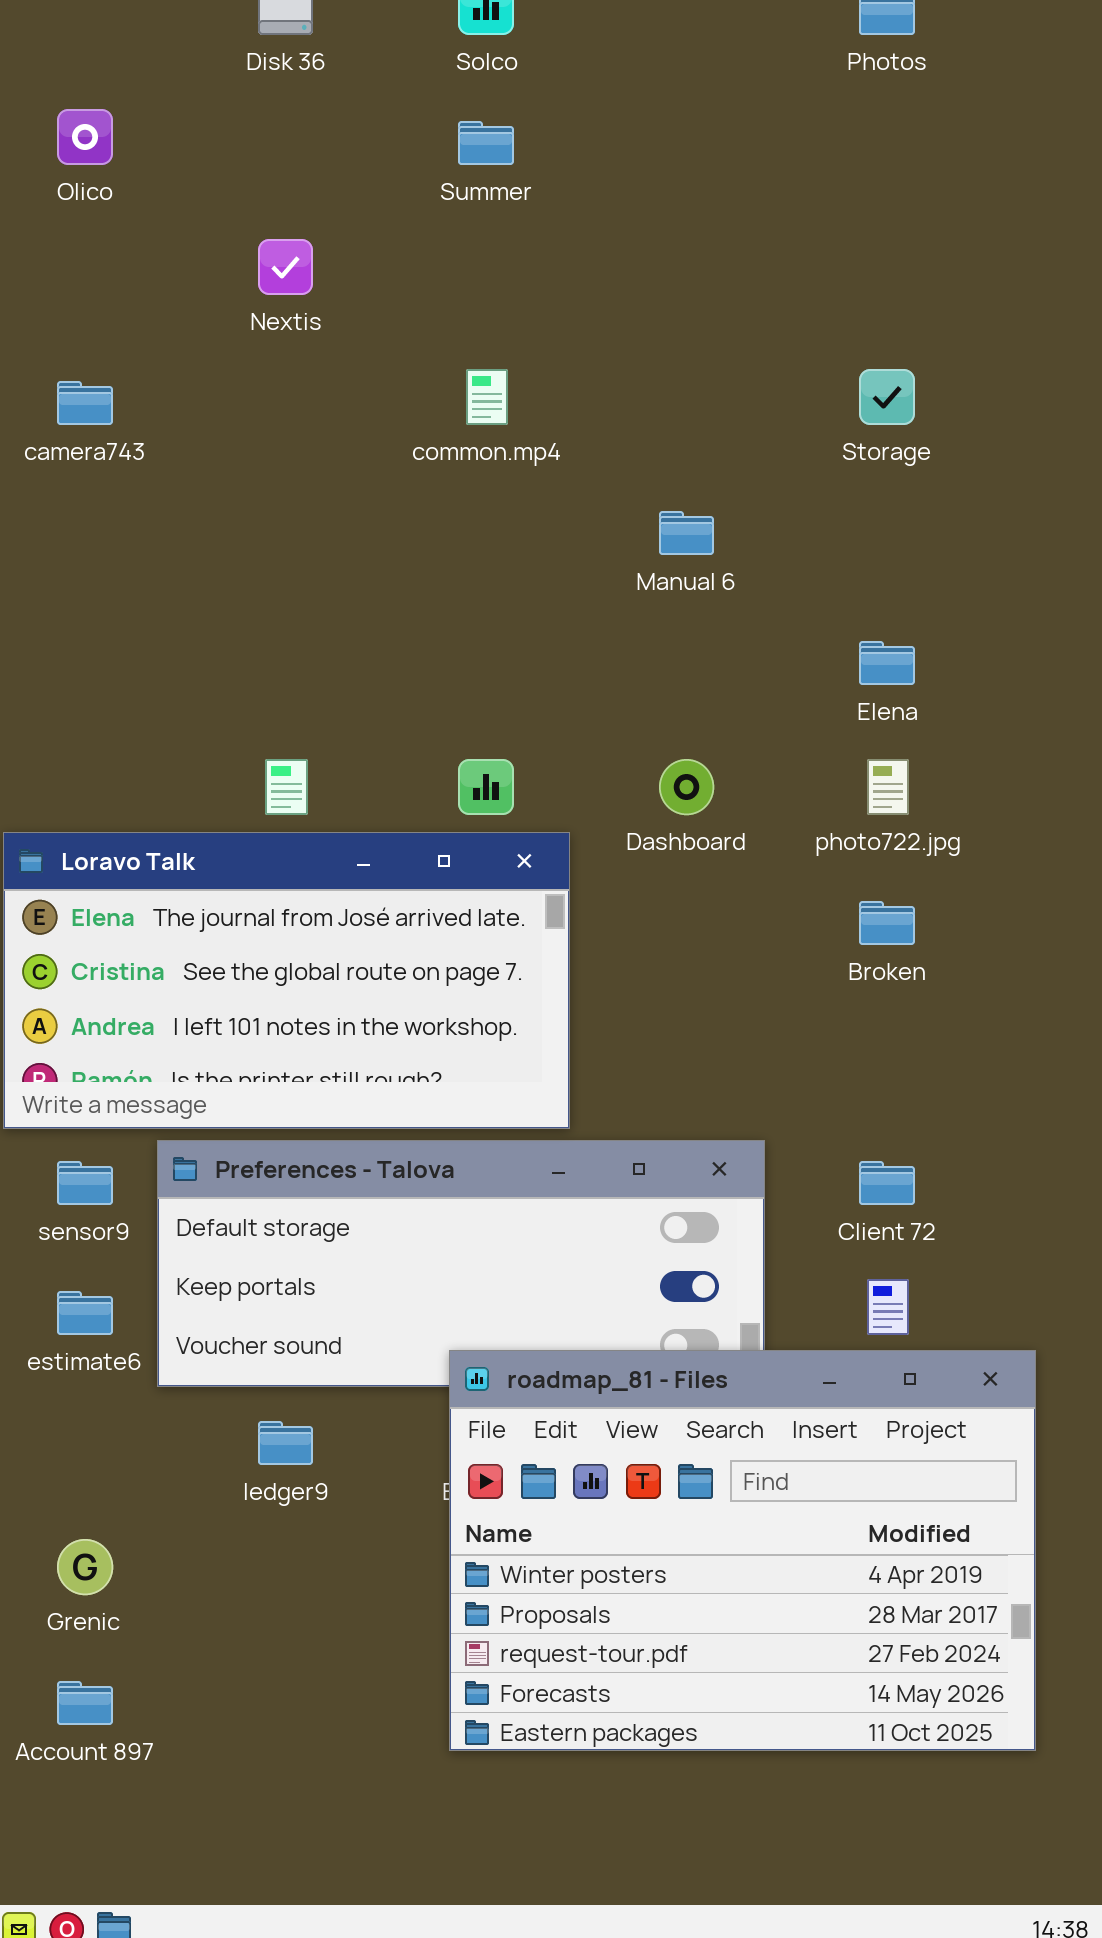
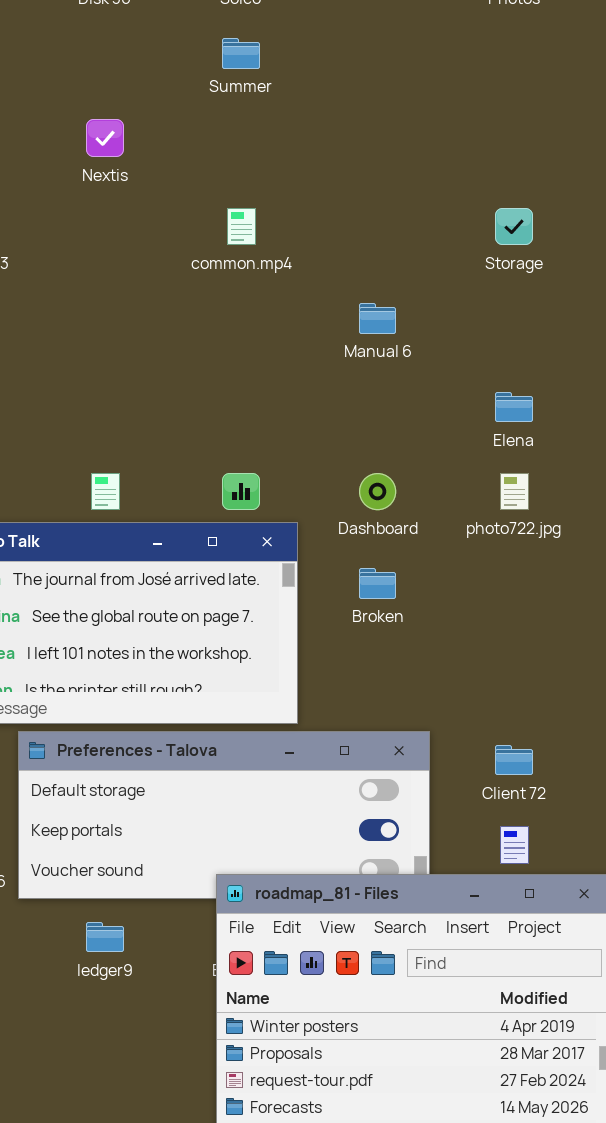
Broken: [859,901,915,945] -> [359,568,396,599], moved

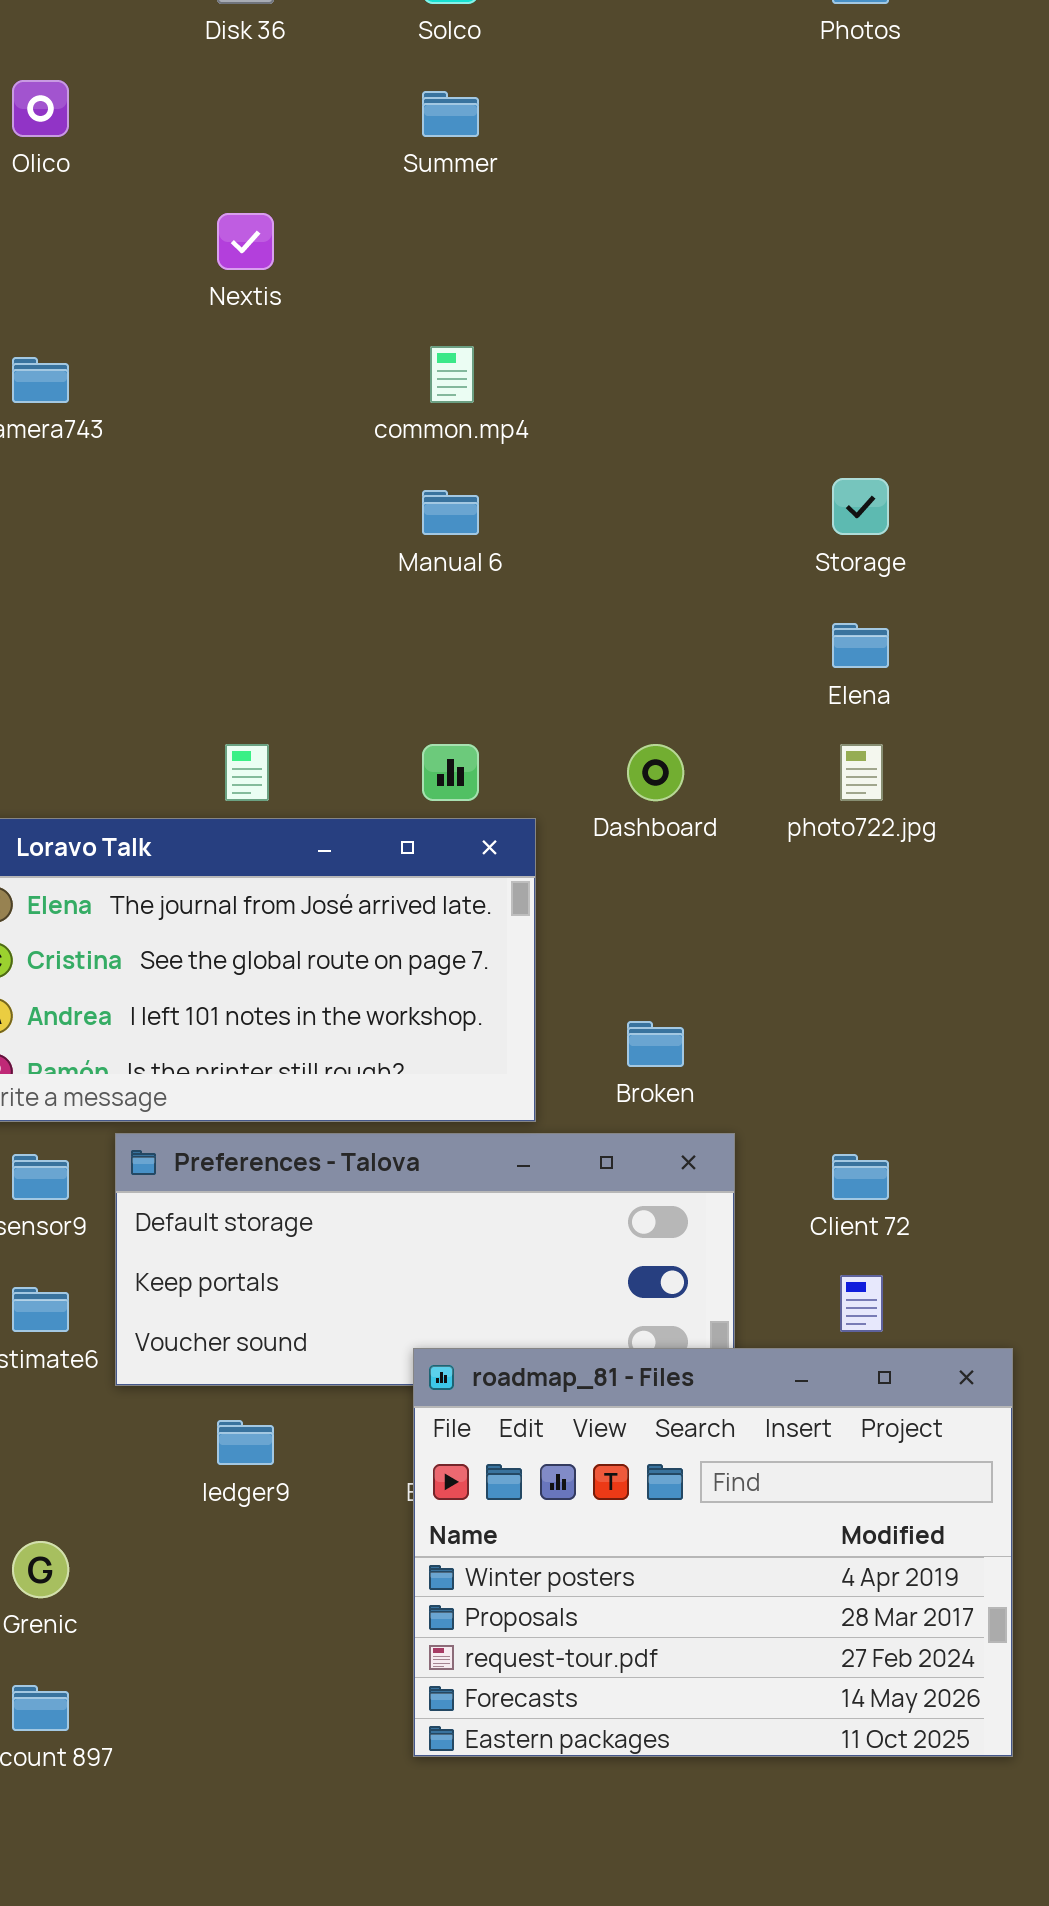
Storage: [495,208,533,245] -> [832,478,889,535], moved
Manual 6: [359,303,396,334] -> [422,490,479,535], moved
Broken: [359,568,396,599] -> [627,1021,684,1067], moved

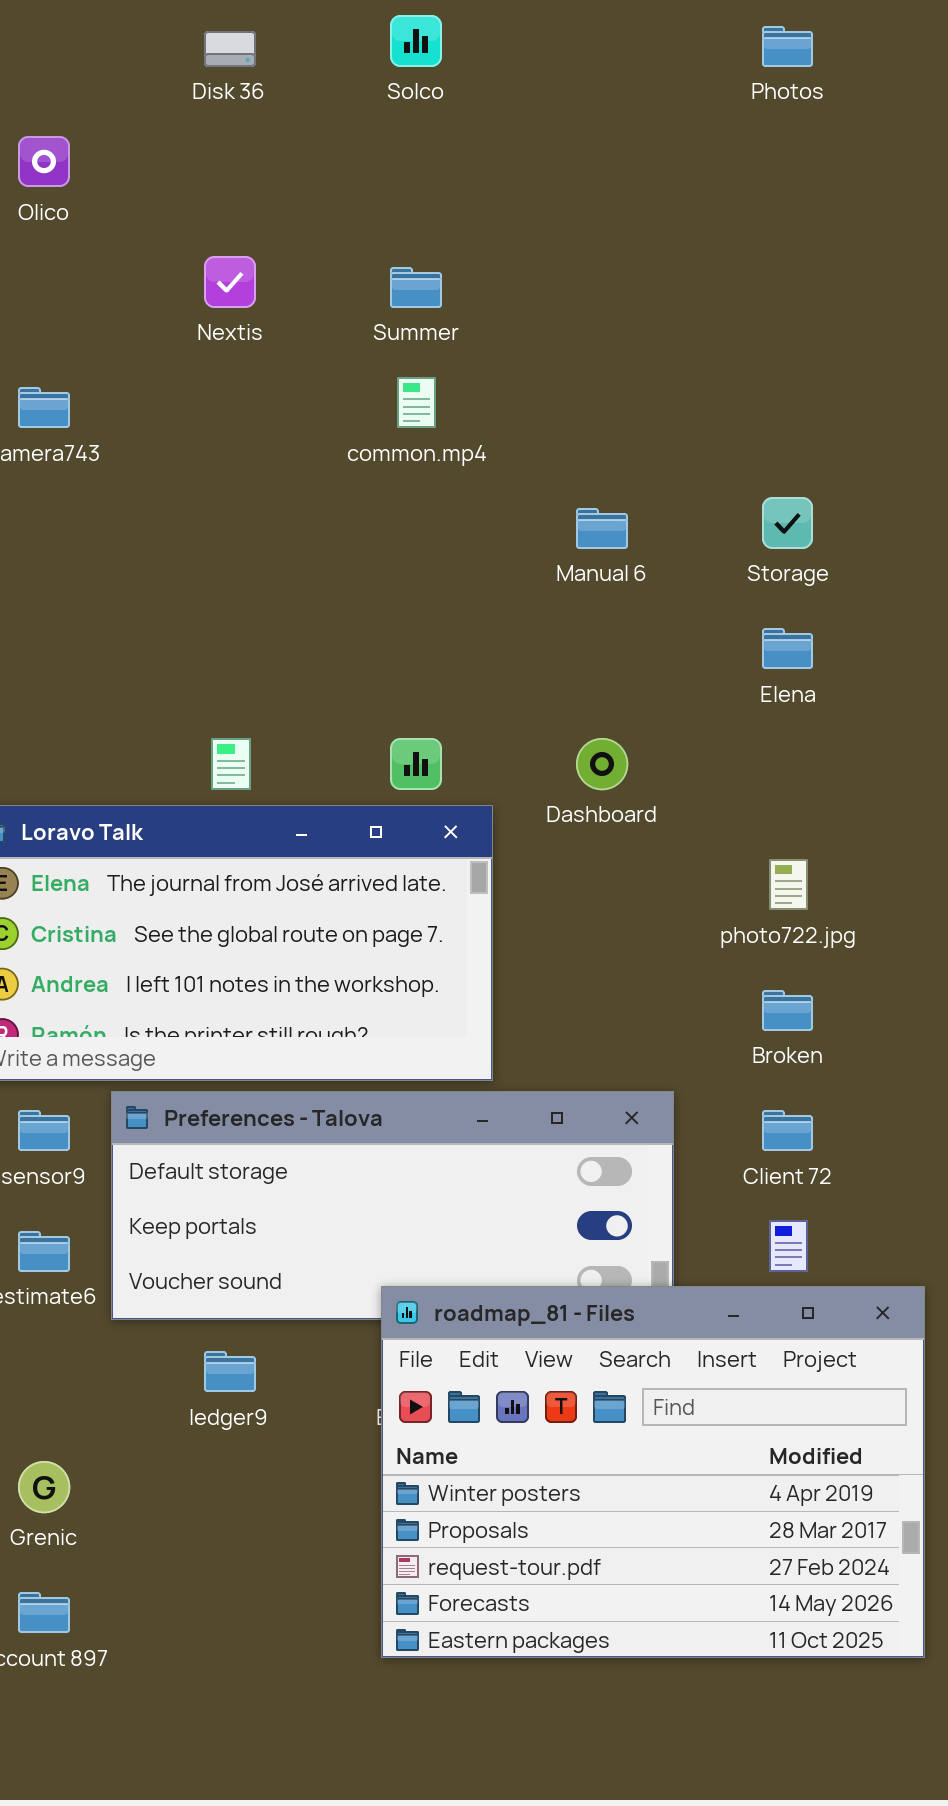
Summer: [422,91,479,137] -> [390,267,442,308], moved
Manual 6: [422,490,479,535] -> [576,508,628,549], moved
photo722.jpg: [840,744,883,801] -> [769,859,808,910], moved
Broken: [627,1021,684,1067] -> [762,990,813,1031], moved

